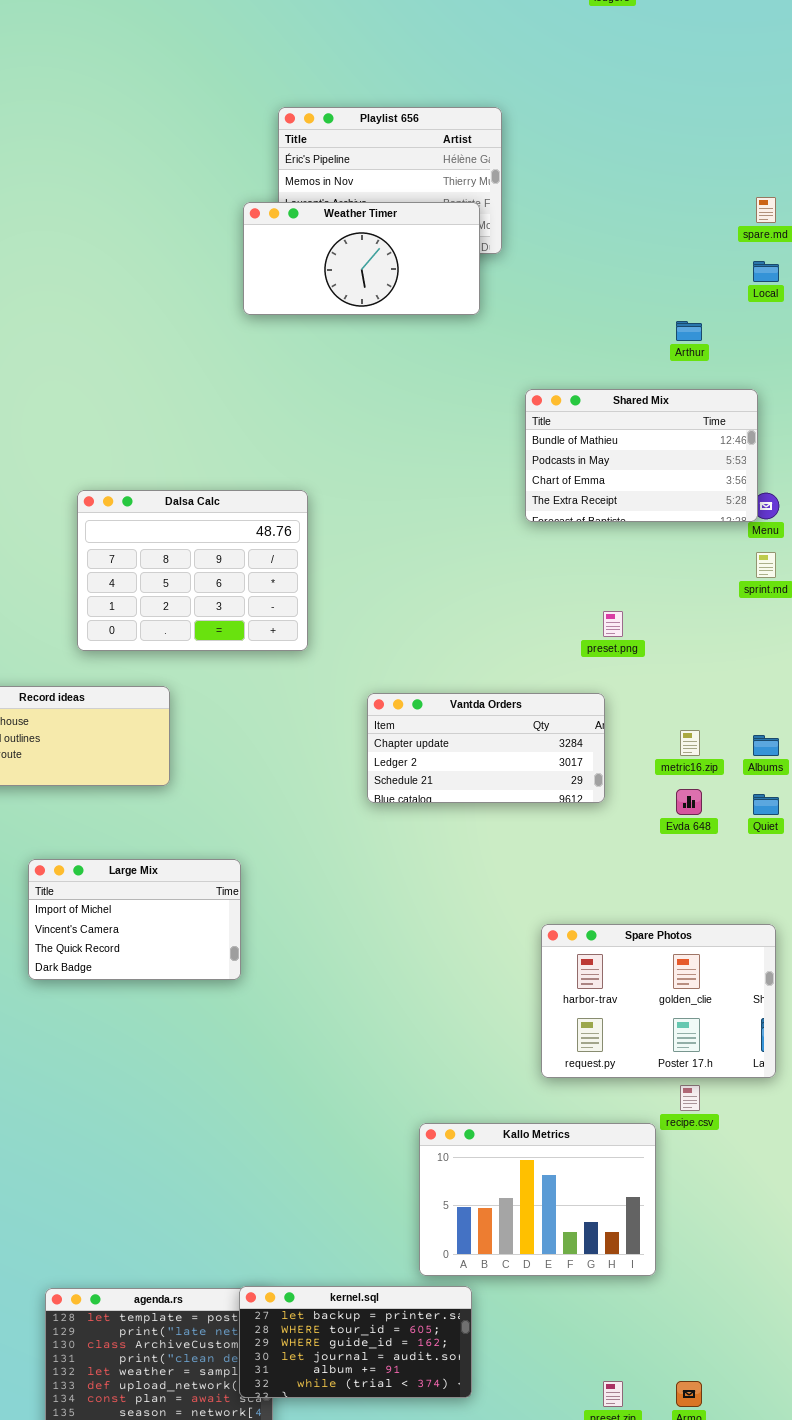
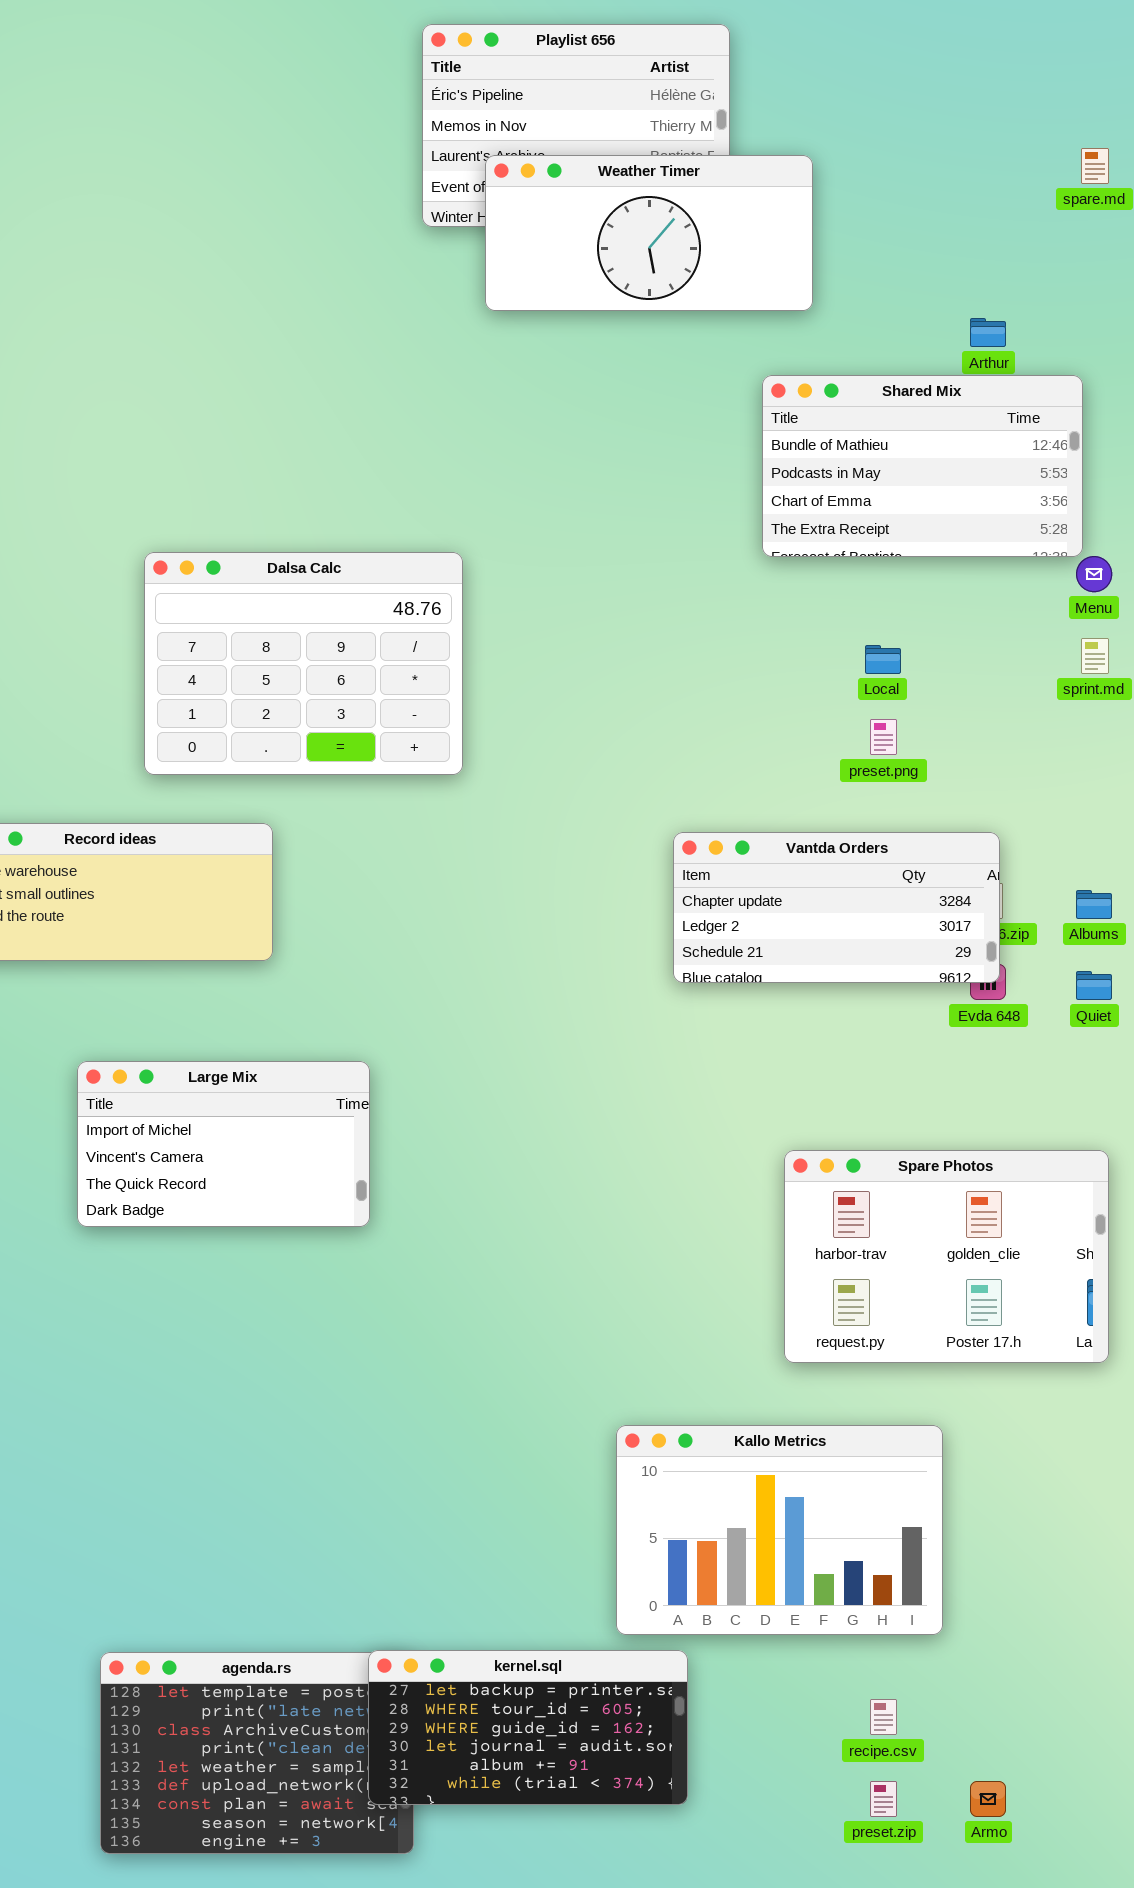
Weather Timer: [243,202,480,315] -> [485,155,813,311], moved
Local: [753,261,779,282] -> [865,645,901,674], moved
Shared Mix: [525,389,758,522] -> [762,375,1083,557], moved
Vantda Orders: [367,693,605,803] -> [673,832,1000,983], moved
recipe.csv: [680,1085,700,1111] -> [870,1699,897,1735], moved

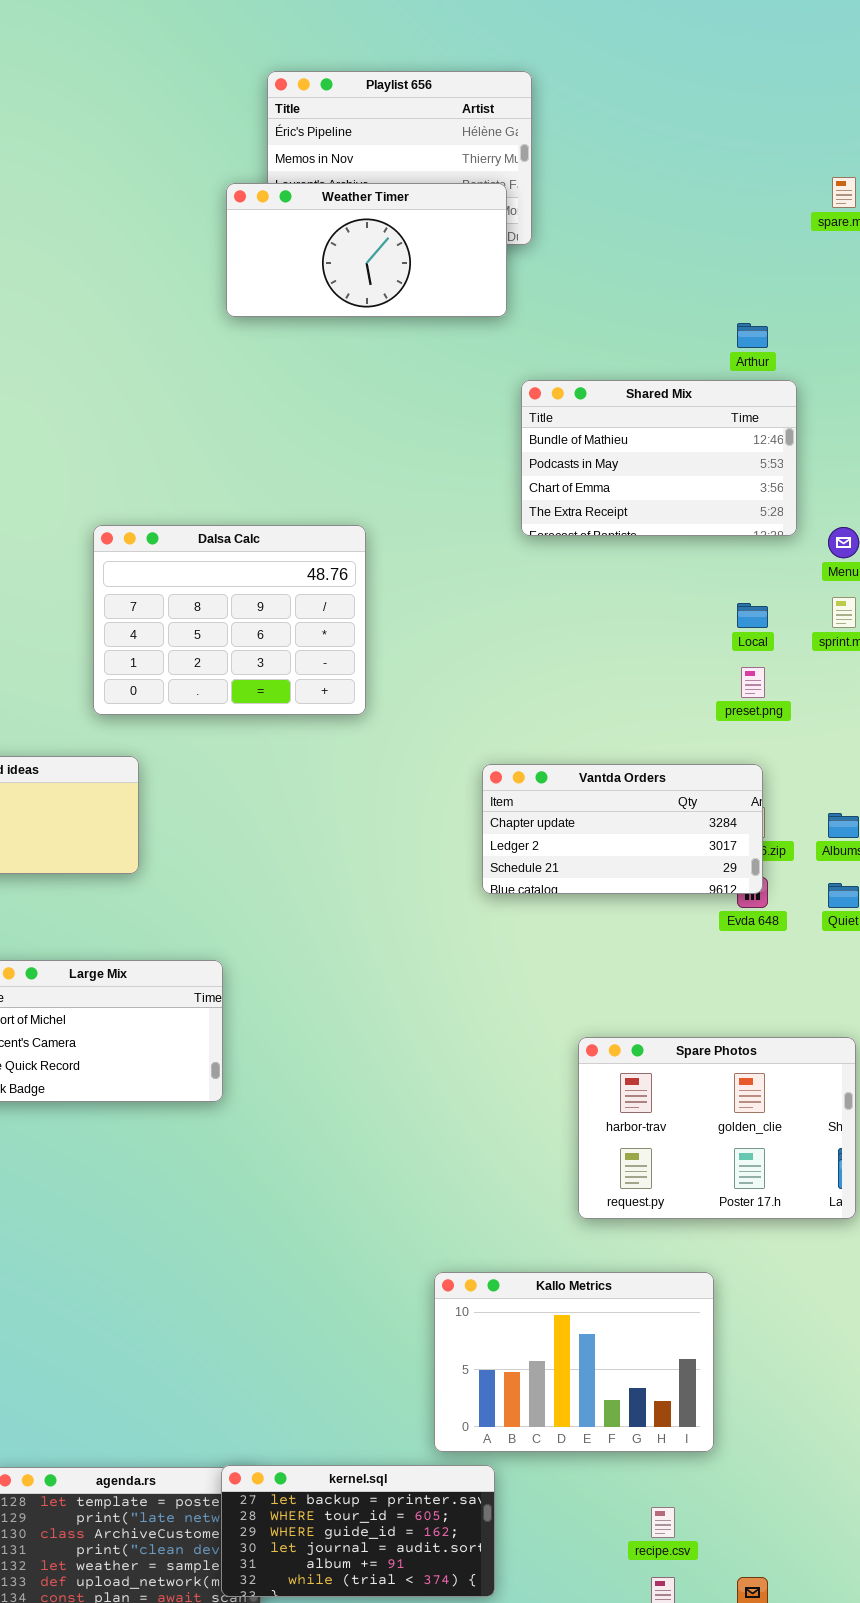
Weather Timer: [485,155,813,311] -> [226,183,507,317], moved
Shared Mix: [762,375,1083,557] -> [521,380,797,536], moved
Dalsa Calc: [144,552,463,775] -> [93,525,366,715], moved
Local: [865,645,901,674] -> [737,603,768,628], moved
preset.png: [870,719,897,755] -> [741,667,765,698], moved

